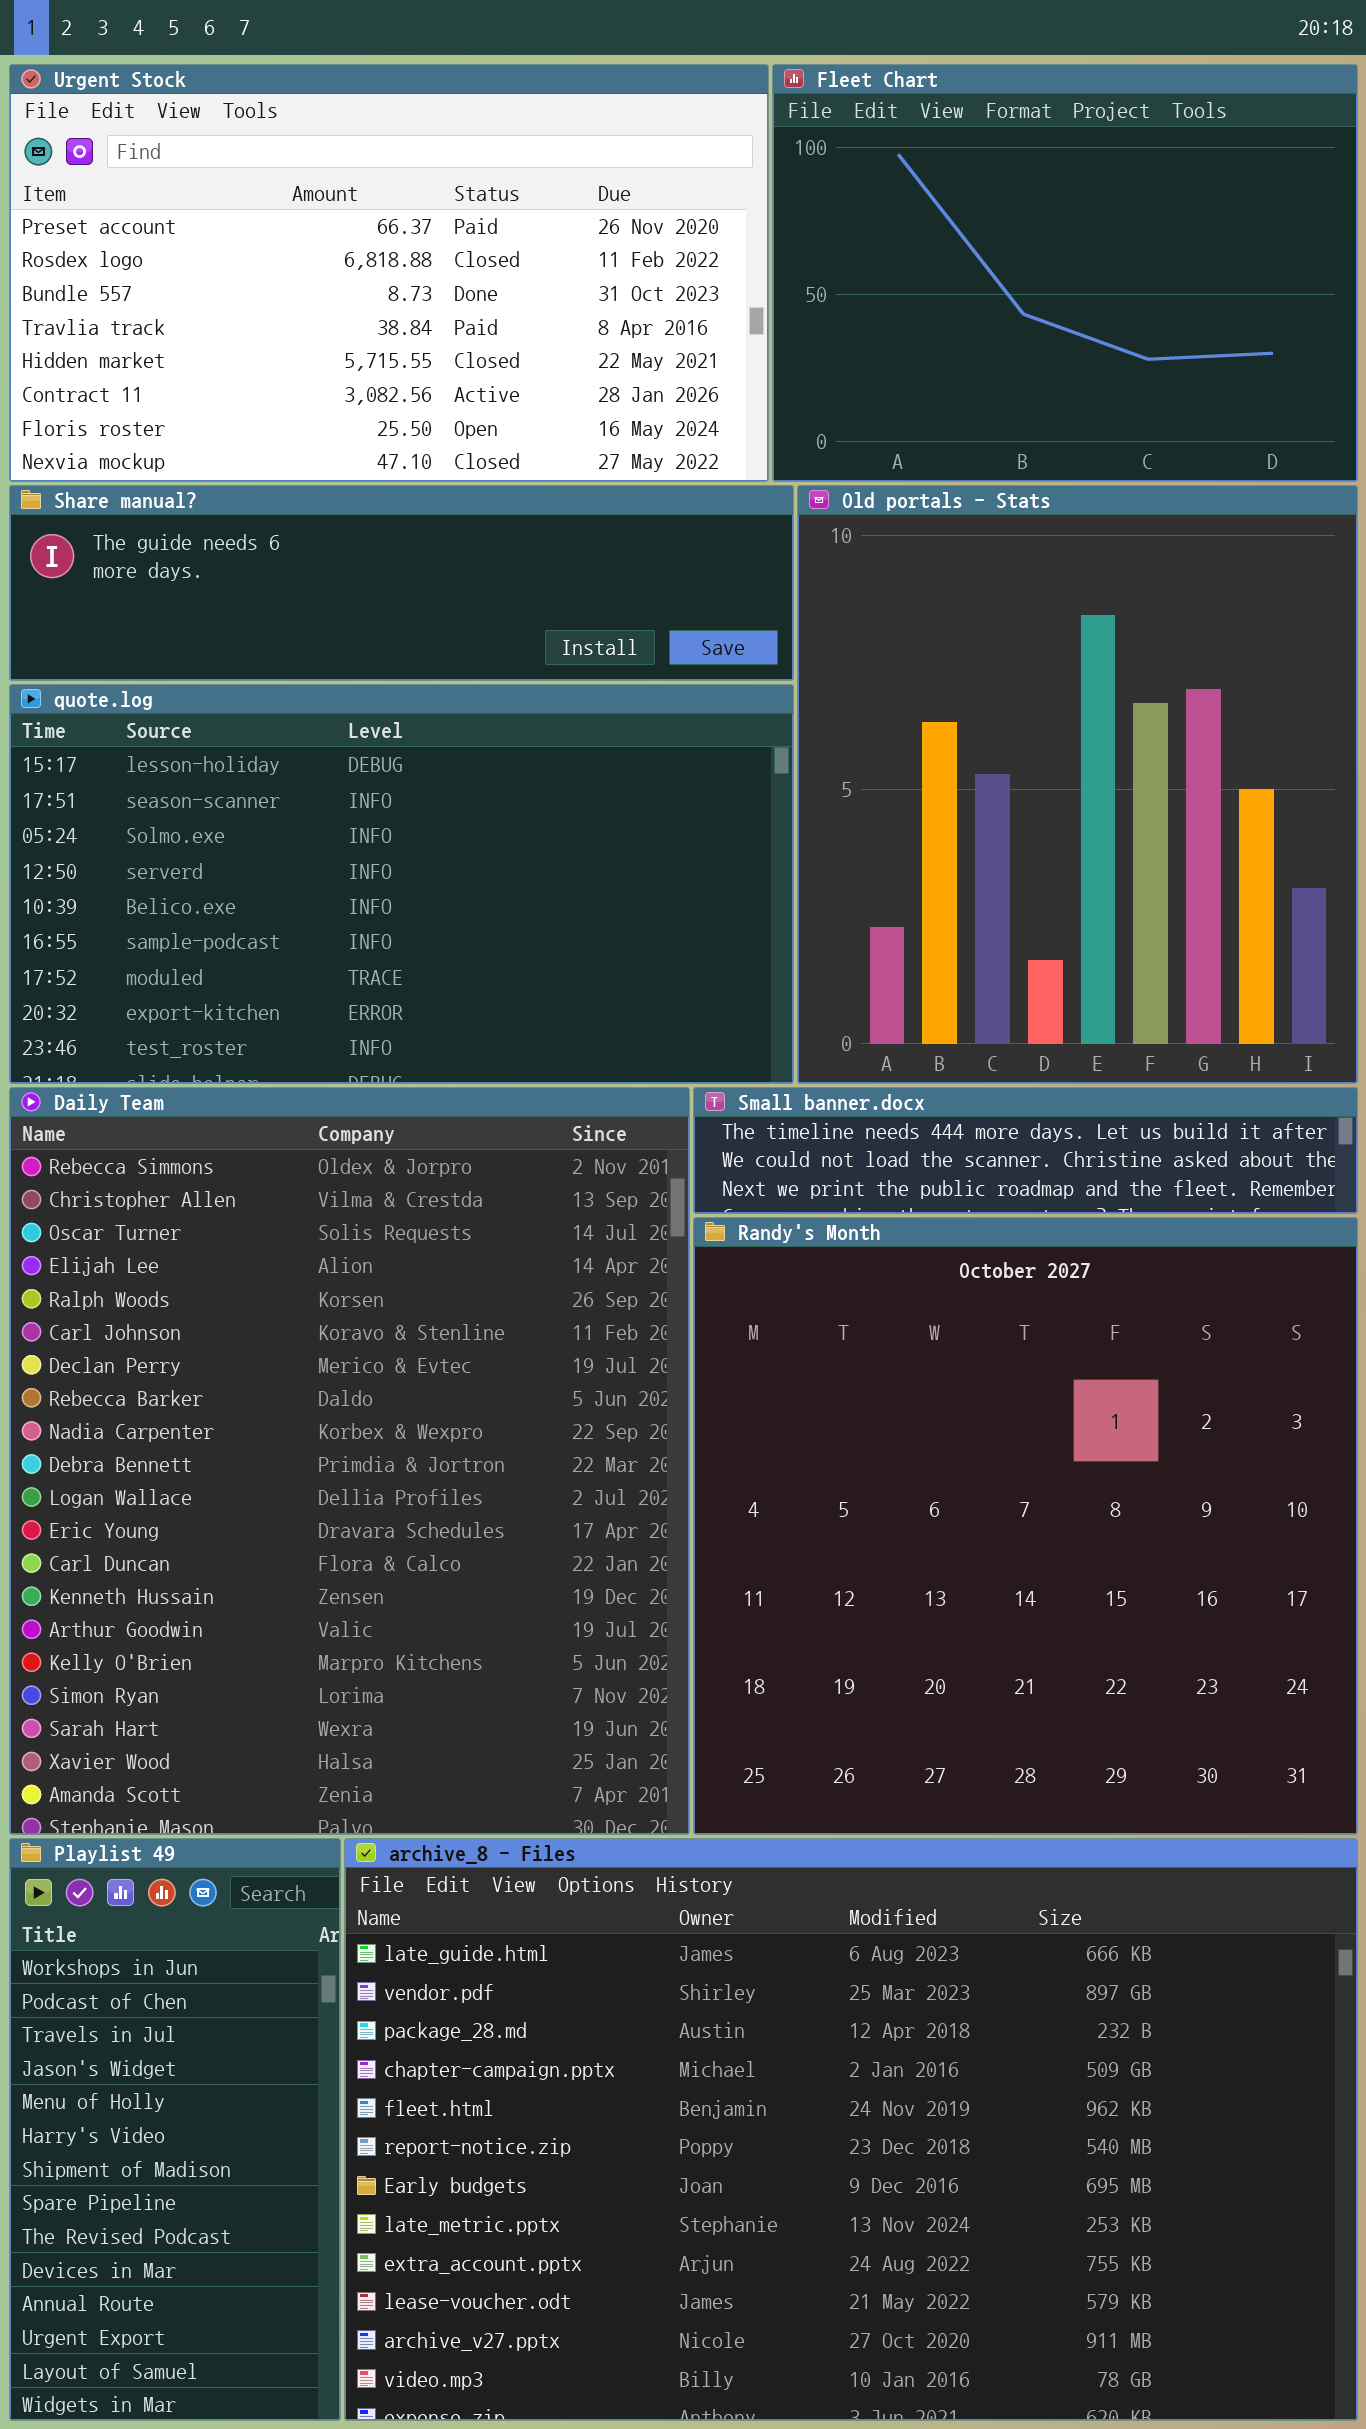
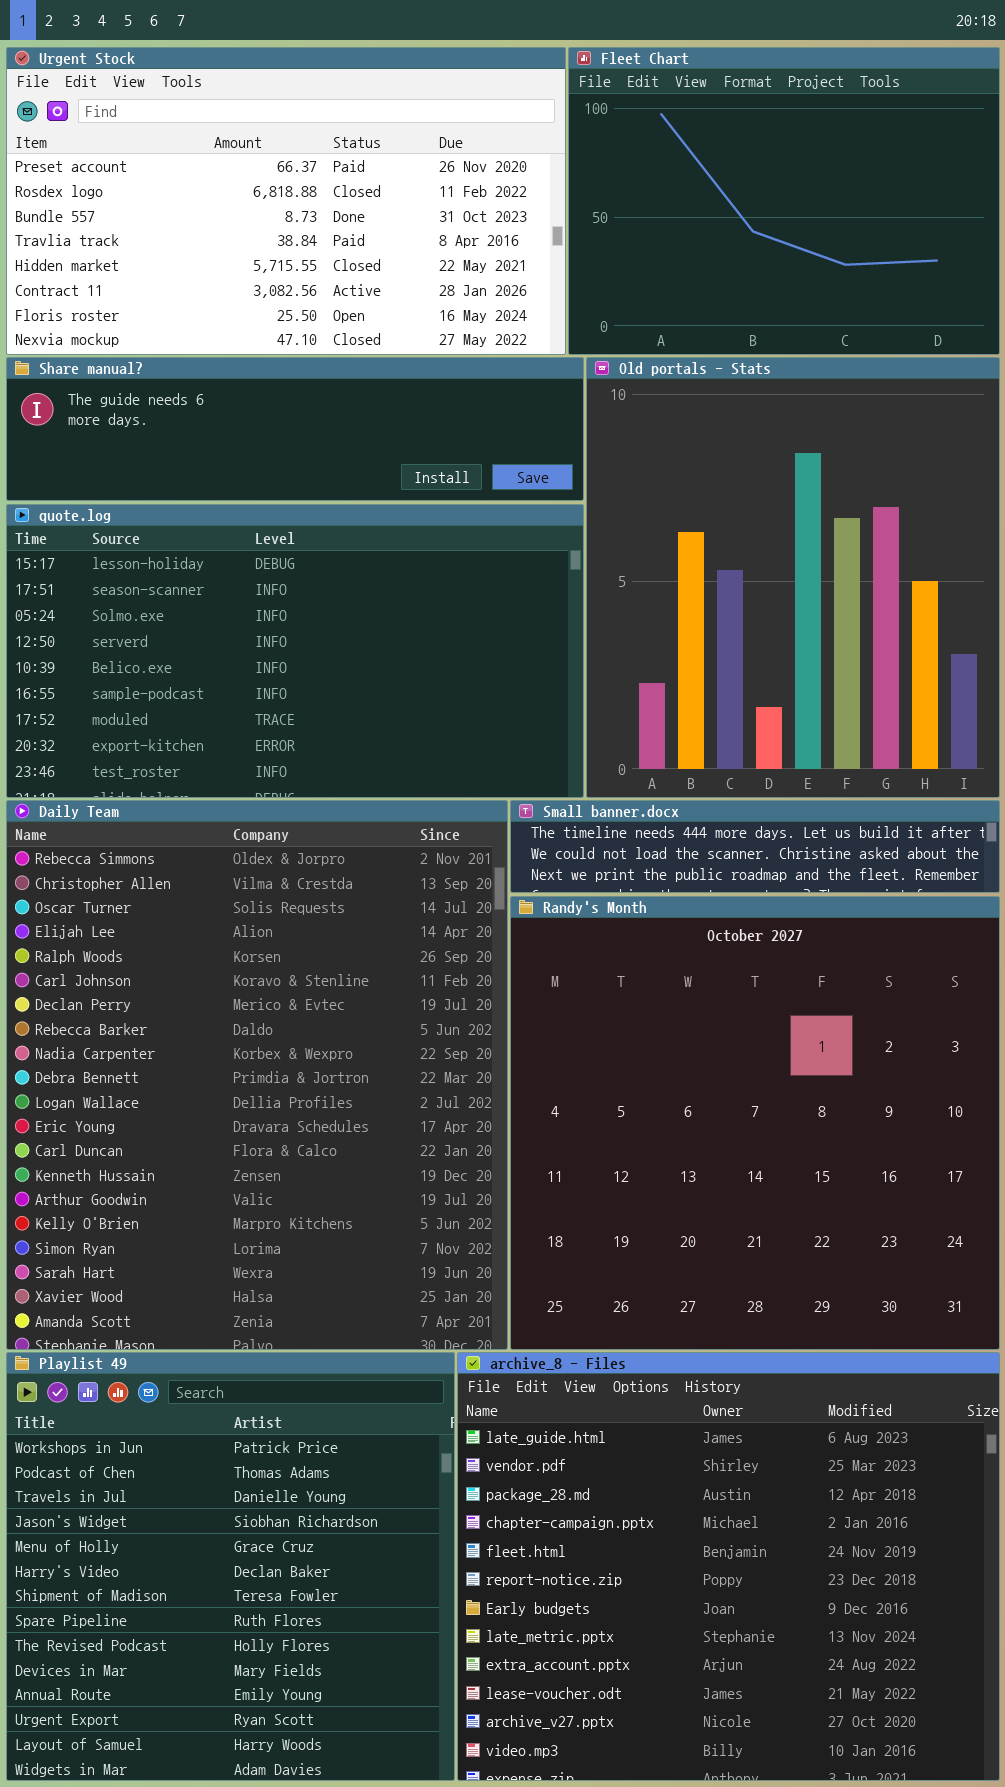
Playlist 49: [9,1838,341,2421] -> [6,1352,455,1781], resized
archive_8 - Files: [344,1838,1358,2421] -> [457,1352,1000,1781], resized

